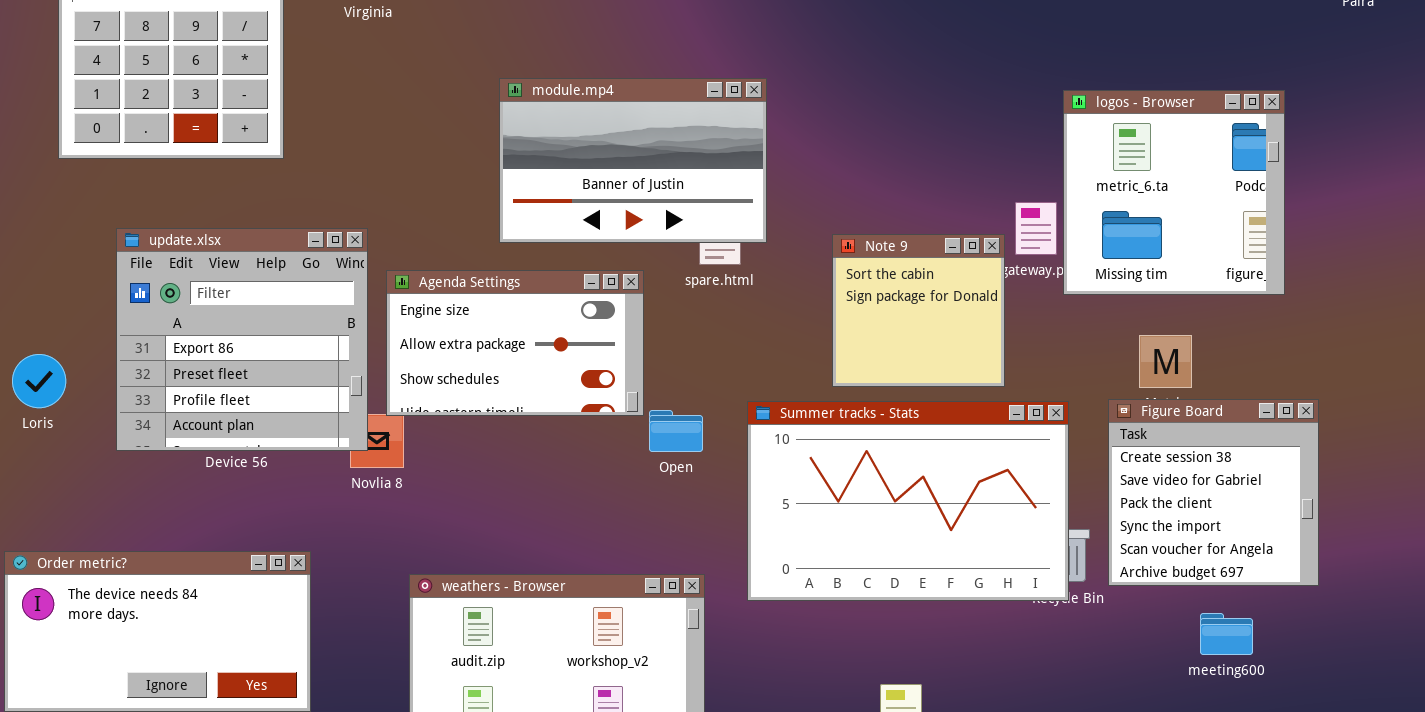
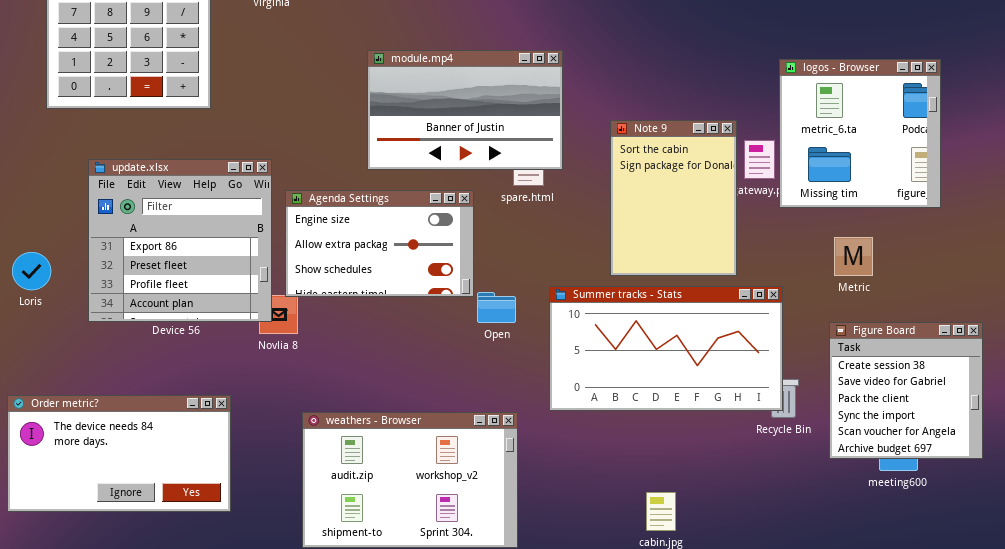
Note 9: [832,234,1005,387] -> [610,120,737,276], resized
Figure Board: [1108,399,1319,586] -> [829,322,983,459], moved
Summer tracks - Stats: [747,401,1069,601] -> [549,286,783,411], resized

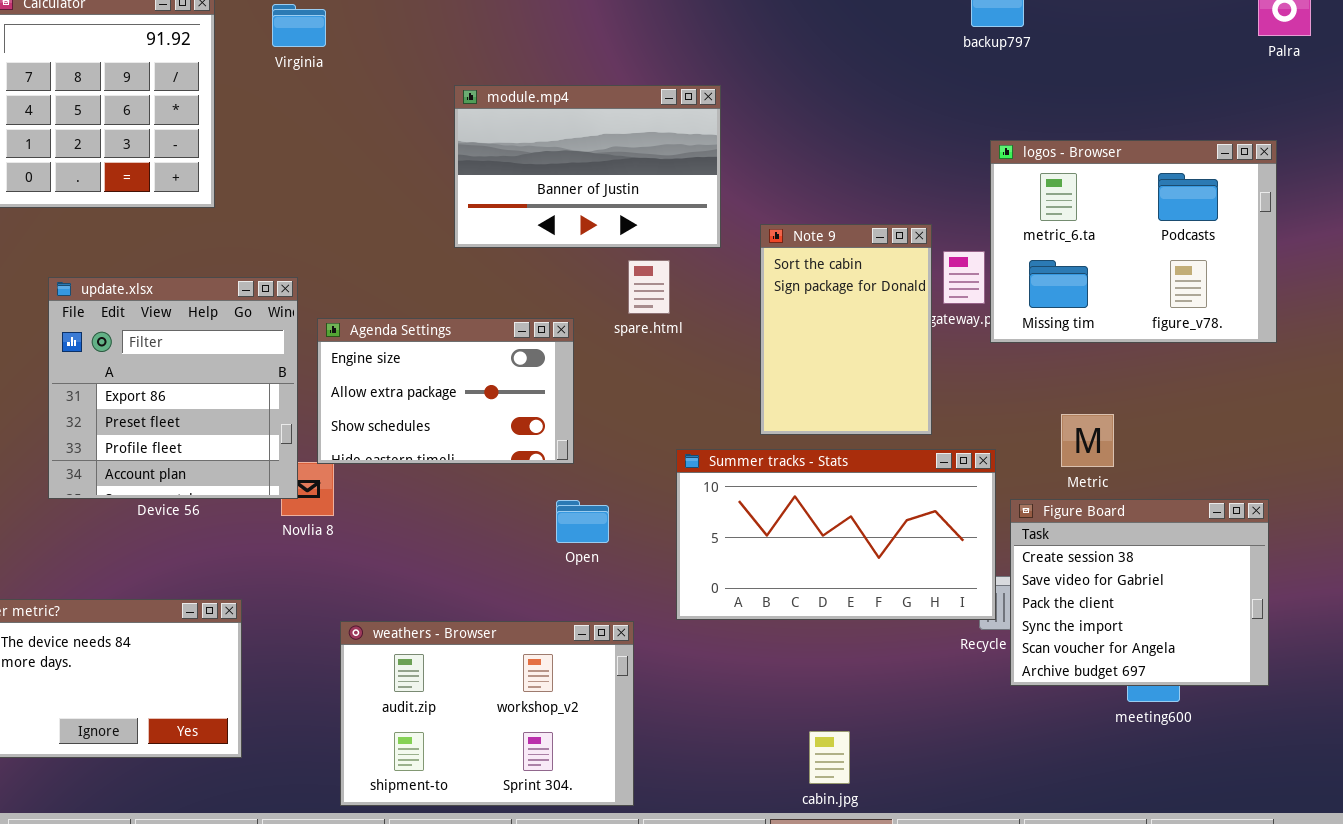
module.mp4: [367,50,563,170] -> [454,85,721,248], moved
logos - Browser: [779,59,941,208] -> [990,140,1277,343], resized
Metric: [834,237,873,276] -> [1061,414,1114,467], moved
Open: [477,292,516,323] -> [556,500,609,543], moved
Figure Board: [829,322,983,459] -> [1010,499,1269,686], resized

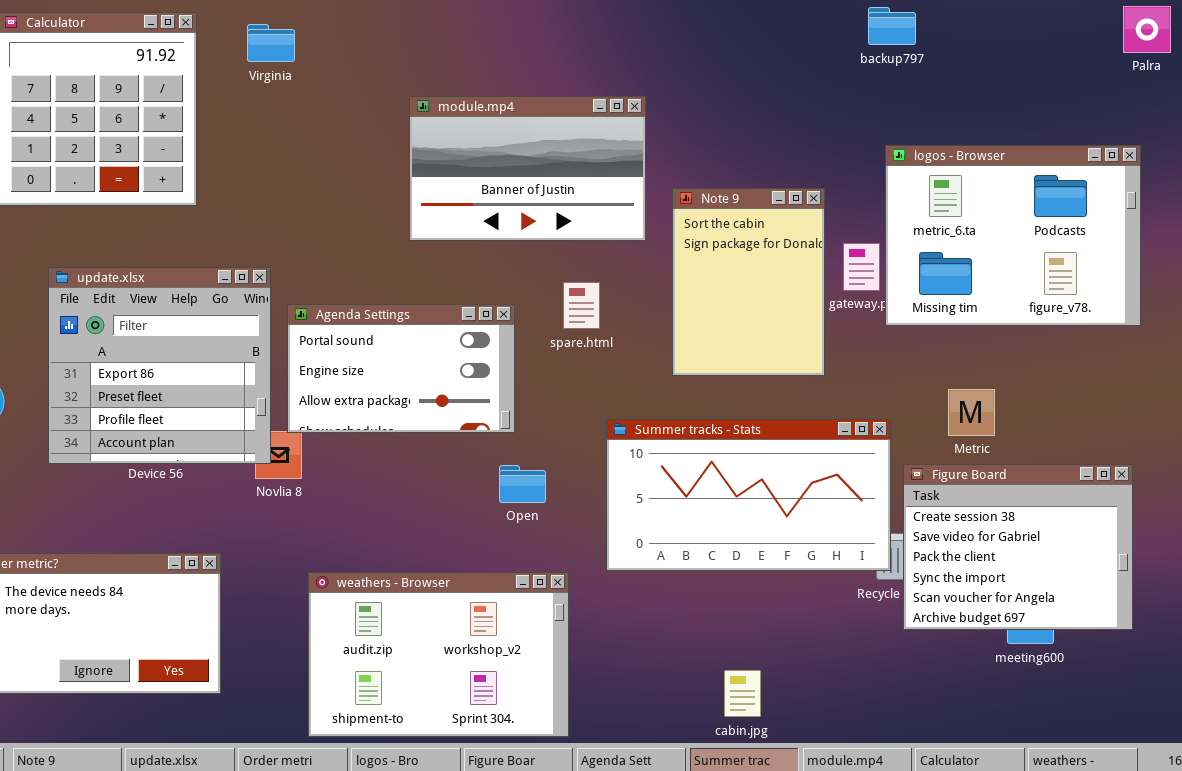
Note 9: [760,224,932,435] -> [672,188,825,376], moved
spare.html: [628,260,670,314] -> [563,282,600,329], moved
Agenda Settings: [317,318,574,464] -> [287,304,515,433], scrolled up 1 row

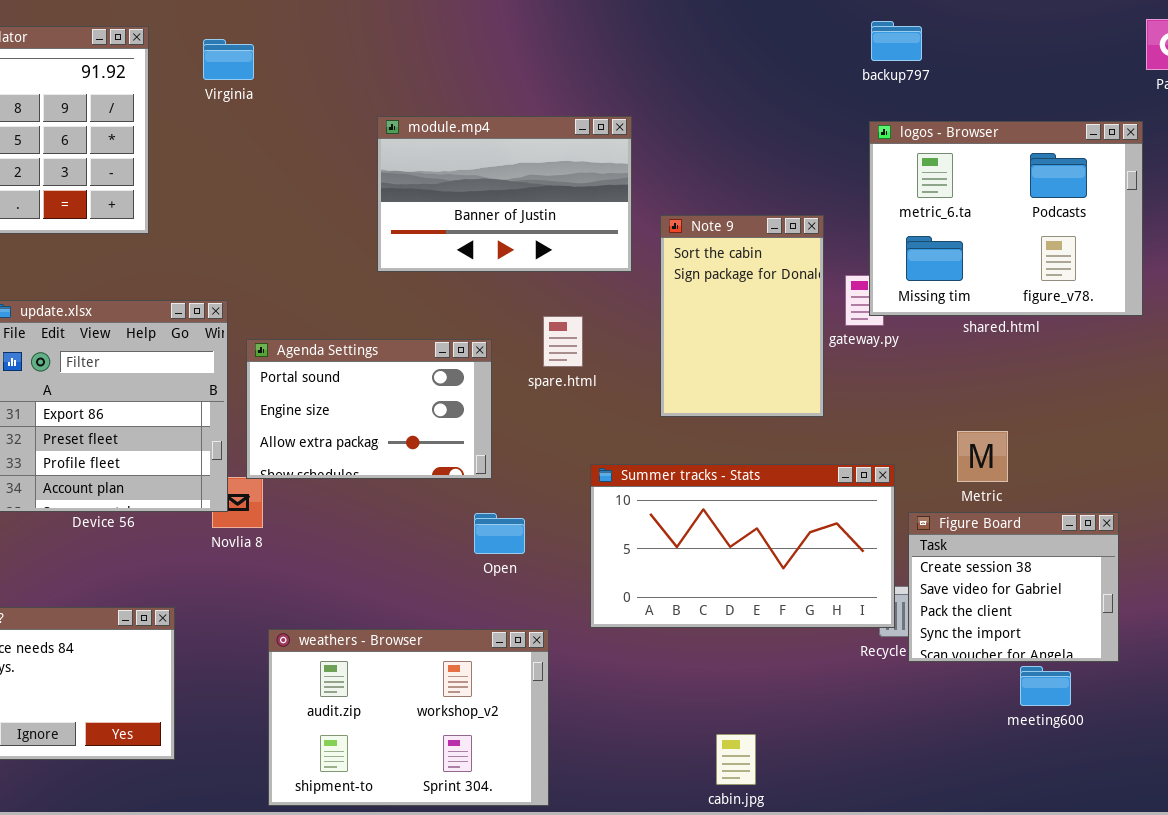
logos - Browser: [885,145,1141,326] -> [869,121,1143,316], moved
Figure Board: [903,464,1133,630] -> [908,512,1119,662], resized

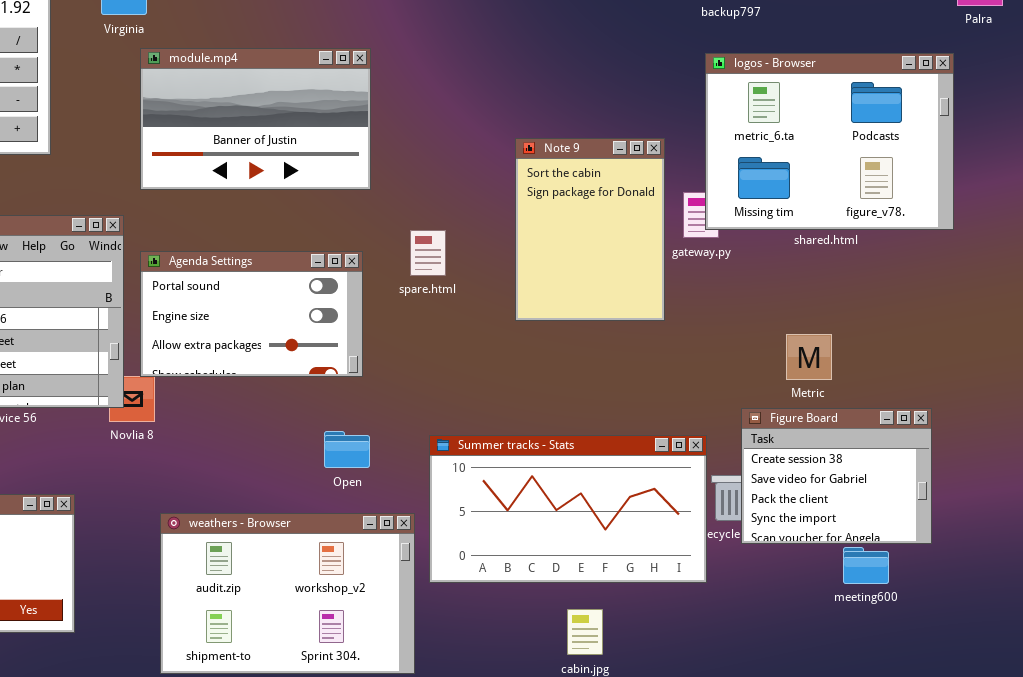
module.mp4: [377,116,632,272] -> [140,48,371,190], moved
Summer tracks - Stats: [590,464,895,628] -> [429,435,707,583], moved
Open: [474,513,525,554] -> [324,431,370,468], moved

